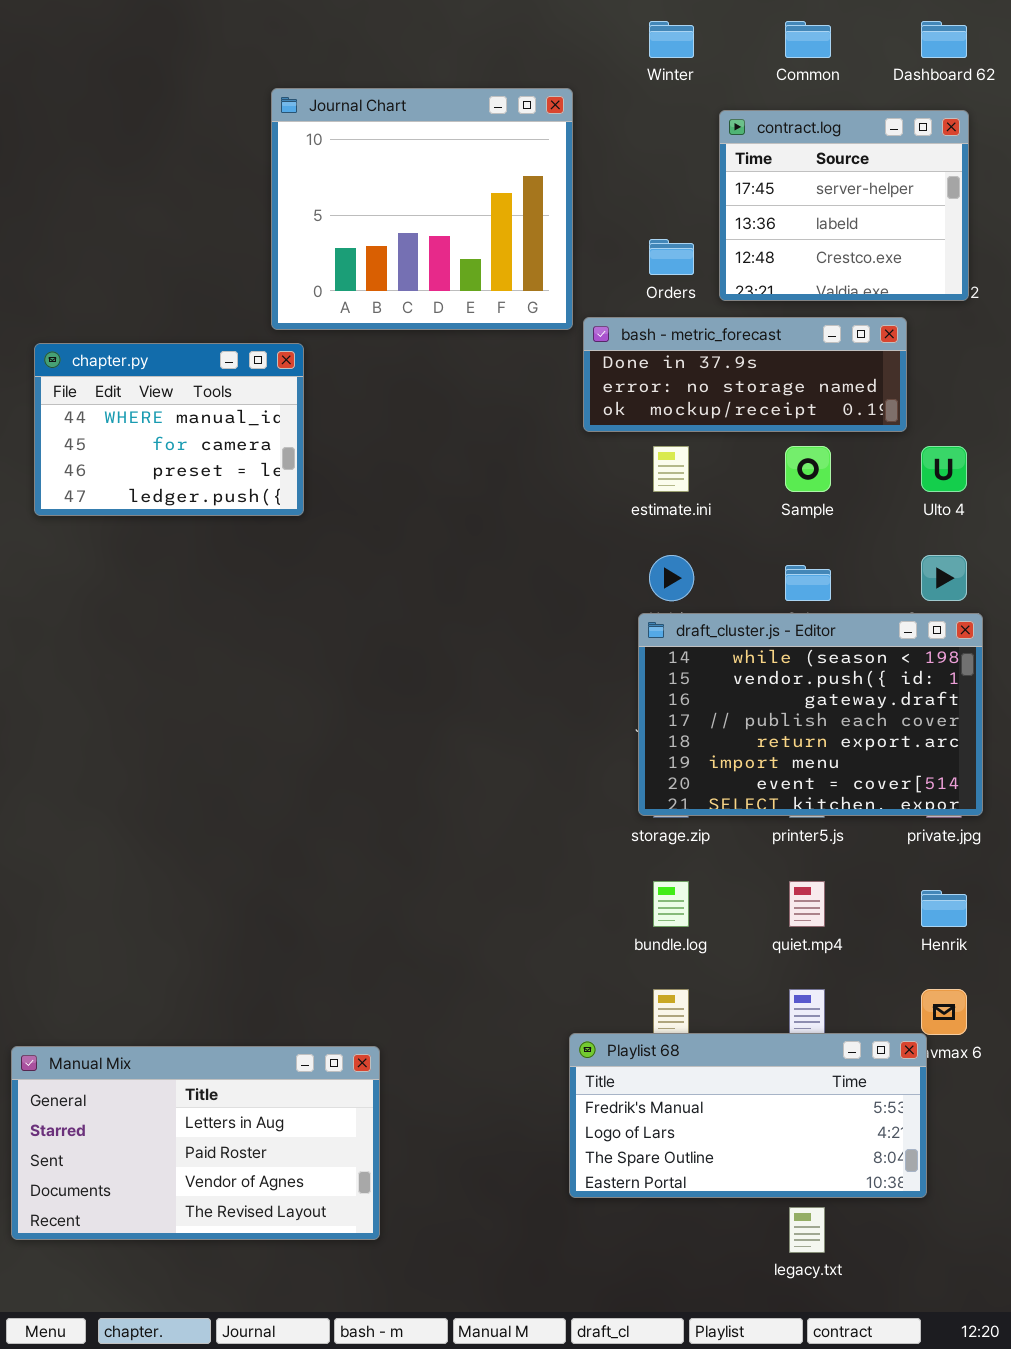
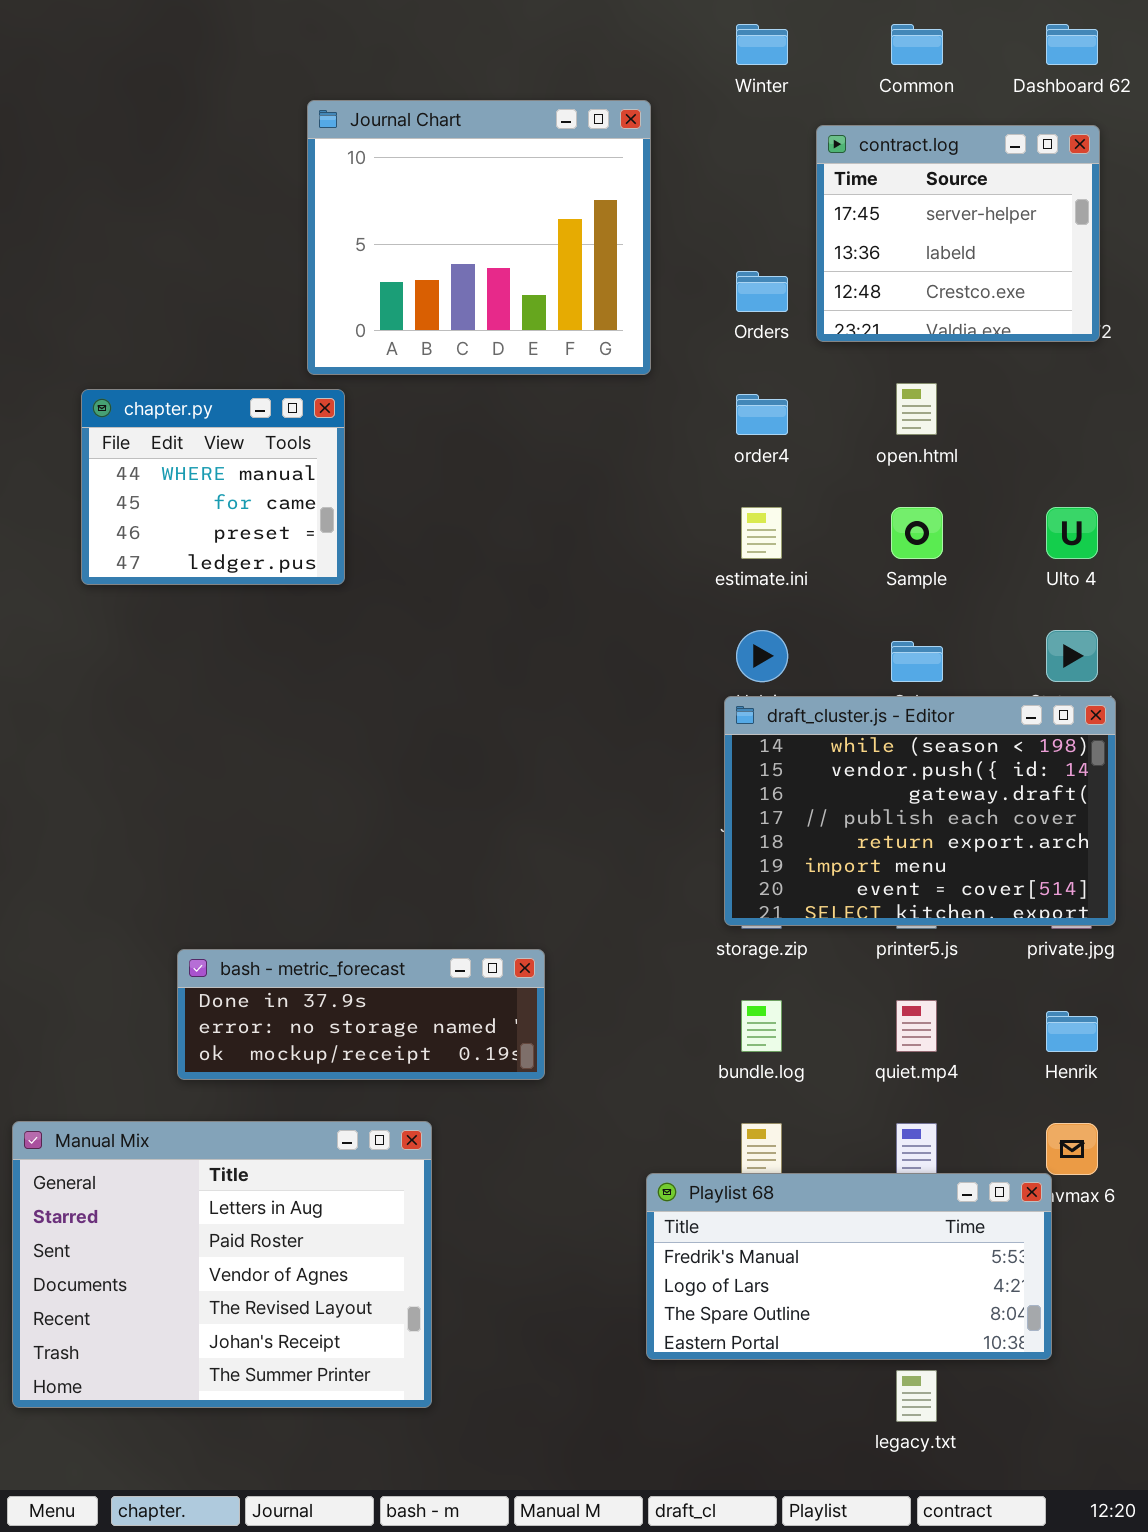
bash - metric_forecast: [583,317,907,432] -> [177,949,545,1080], moved
chapter.py: [34,343,304,516] -> [81,389,345,585], resized
Manual Mix: [11,1046,380,1240] -> [12,1121,432,1408], resized

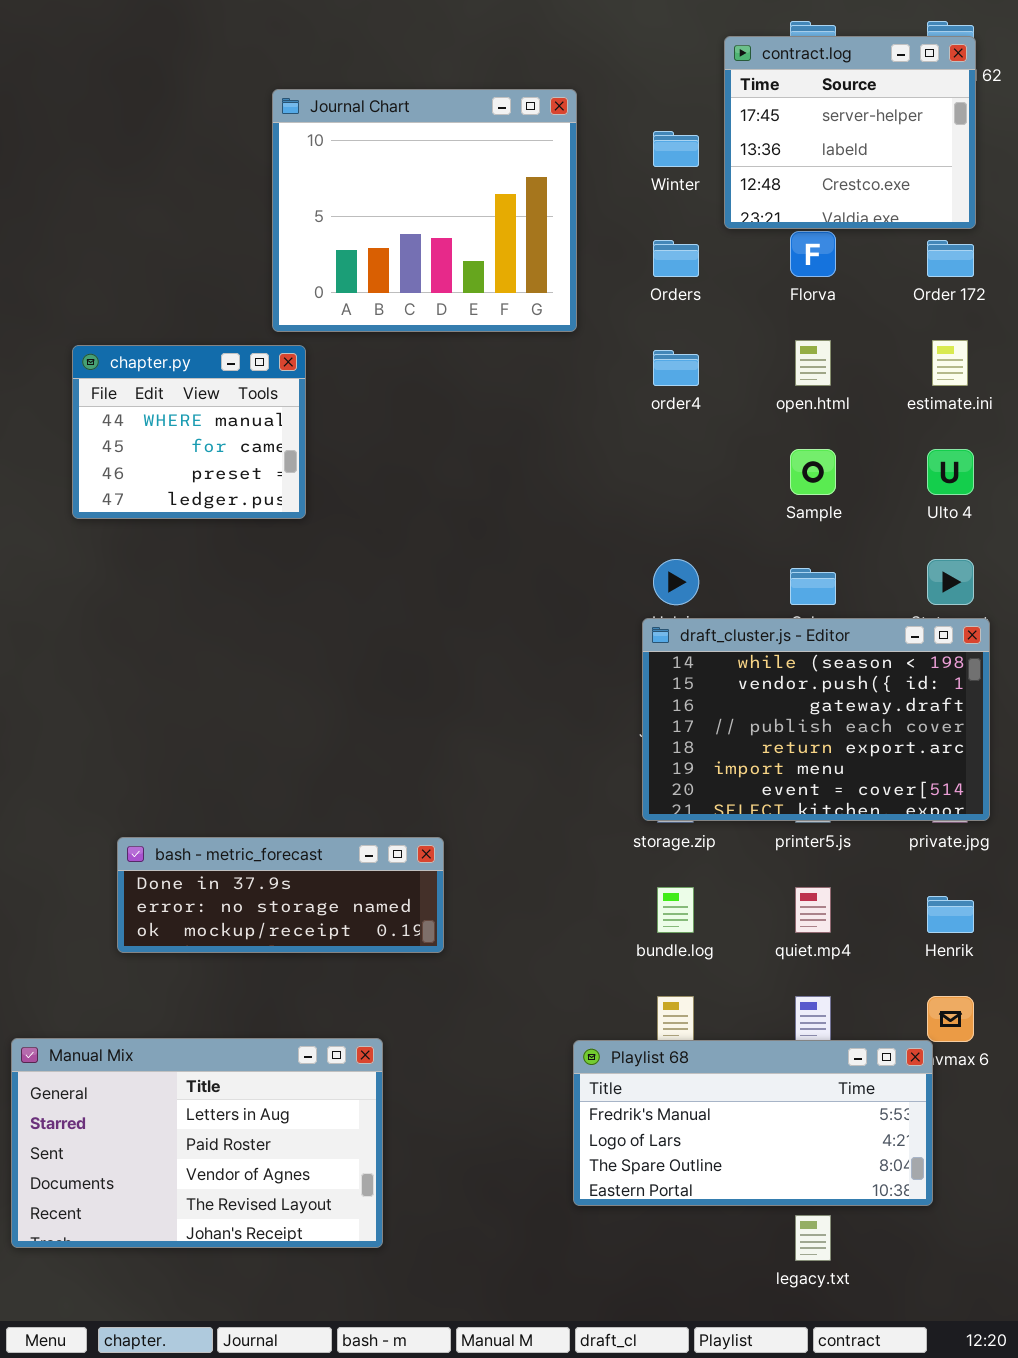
Winter: [736,24,788,65] -> [653,131,699,167], moved
contract.log: [816,125,1100,342] -> [724,36,976,229], moved
estimate.ini: [741,507,782,559] -> [932,340,968,386], moved
bash - metric_forecast: [177,949,545,1080] -> [117,837,444,953], moved
Manual Mix: [12,1121,432,1408] -> [11,1038,383,1248], resized

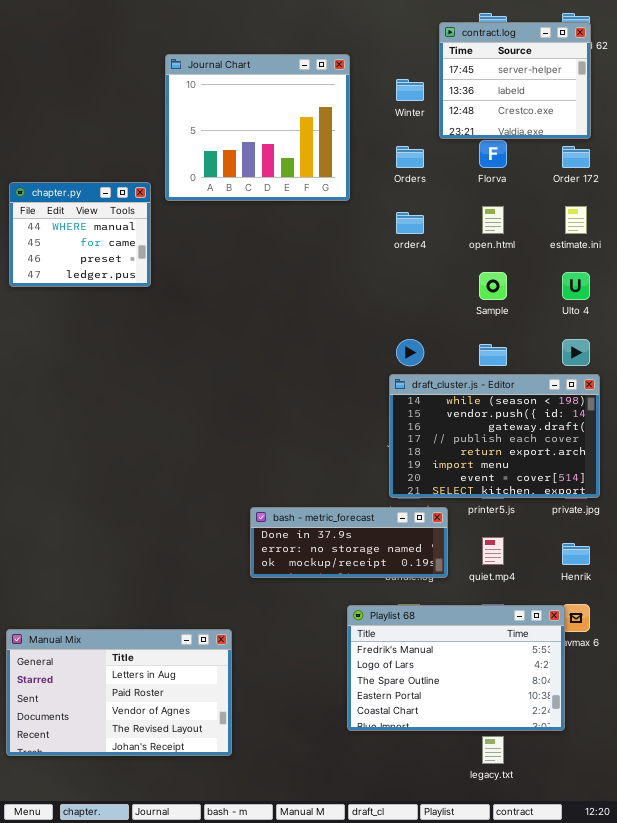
chapter.py: [72,345,306,519] -> [9,182,151,287], moved
bash - metric_forecast: [117,837,444,953] -> [250,507,448,578], moved
Playlist 68: [573,1040,933,1206] -> [347,605,565,731], resized

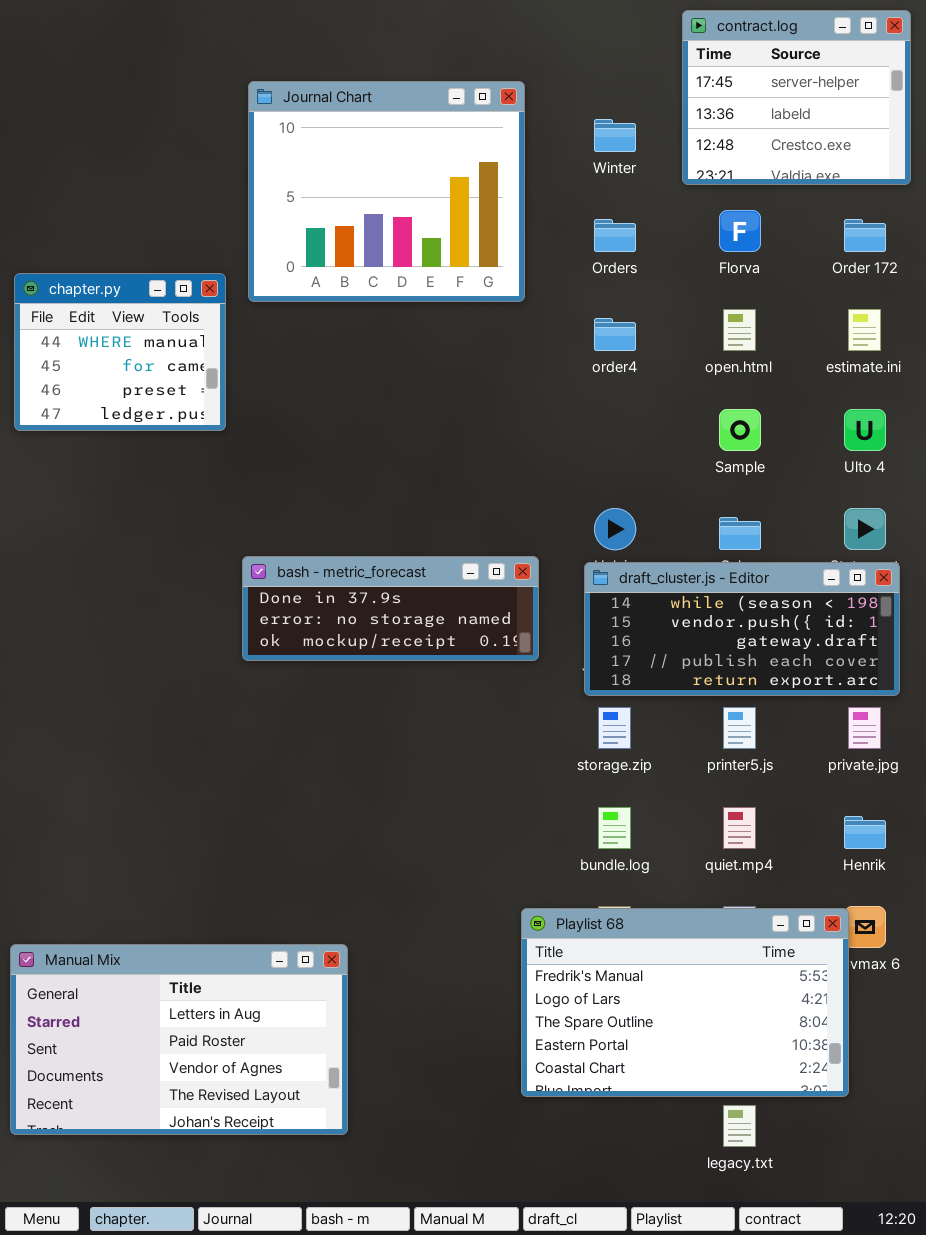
contract.log: [439,22,591,139] -> [682,10,911,185], moved
draft_cluster.js - Editor: [389,374,600,498] -> [584,562,900,696], resized
bash - metric_forecast: [250,507,448,578] -> [242,556,539,661], moved

